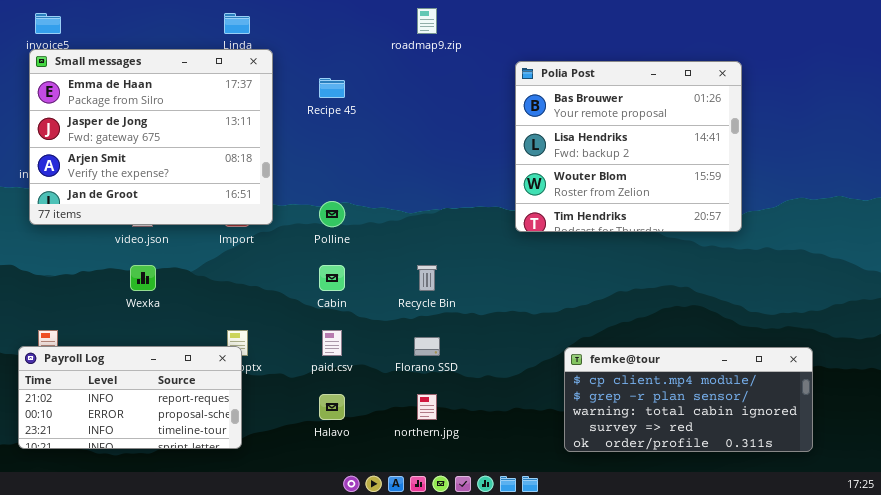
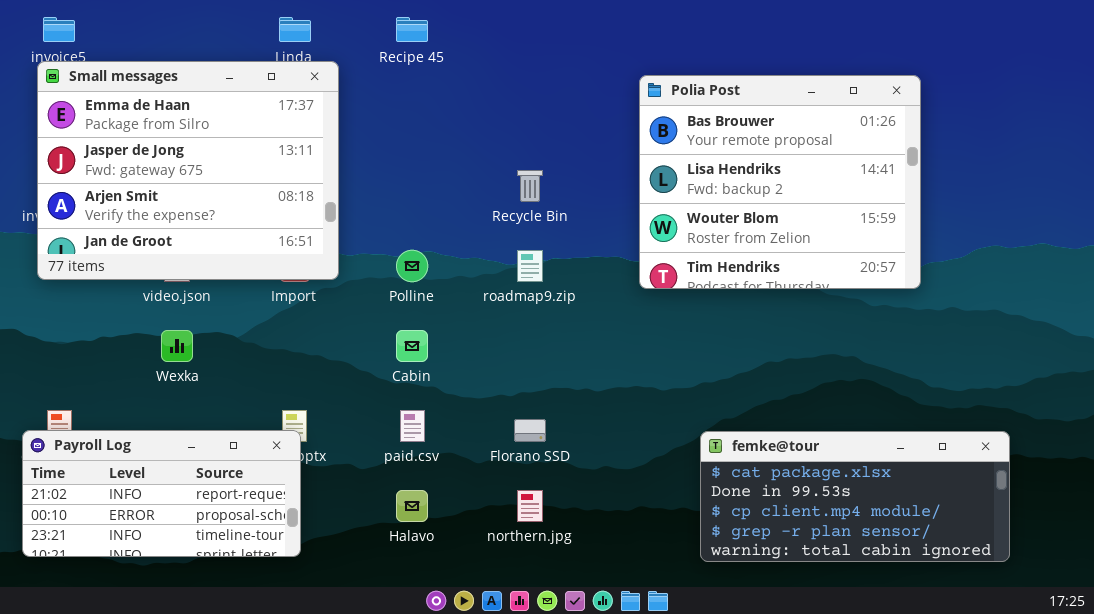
roadmap9.zip: [417,8,437,34] -> [517,250,543,282], moved
Recipe 45: [319,78,345,98] -> [396,17,428,42], moved
Recycle Bin: [417,265,437,291] -> [517,170,543,202], moved
femke@tour: [564,347,813,452] -> [700,431,1010,562], scrolled up 2 rows

